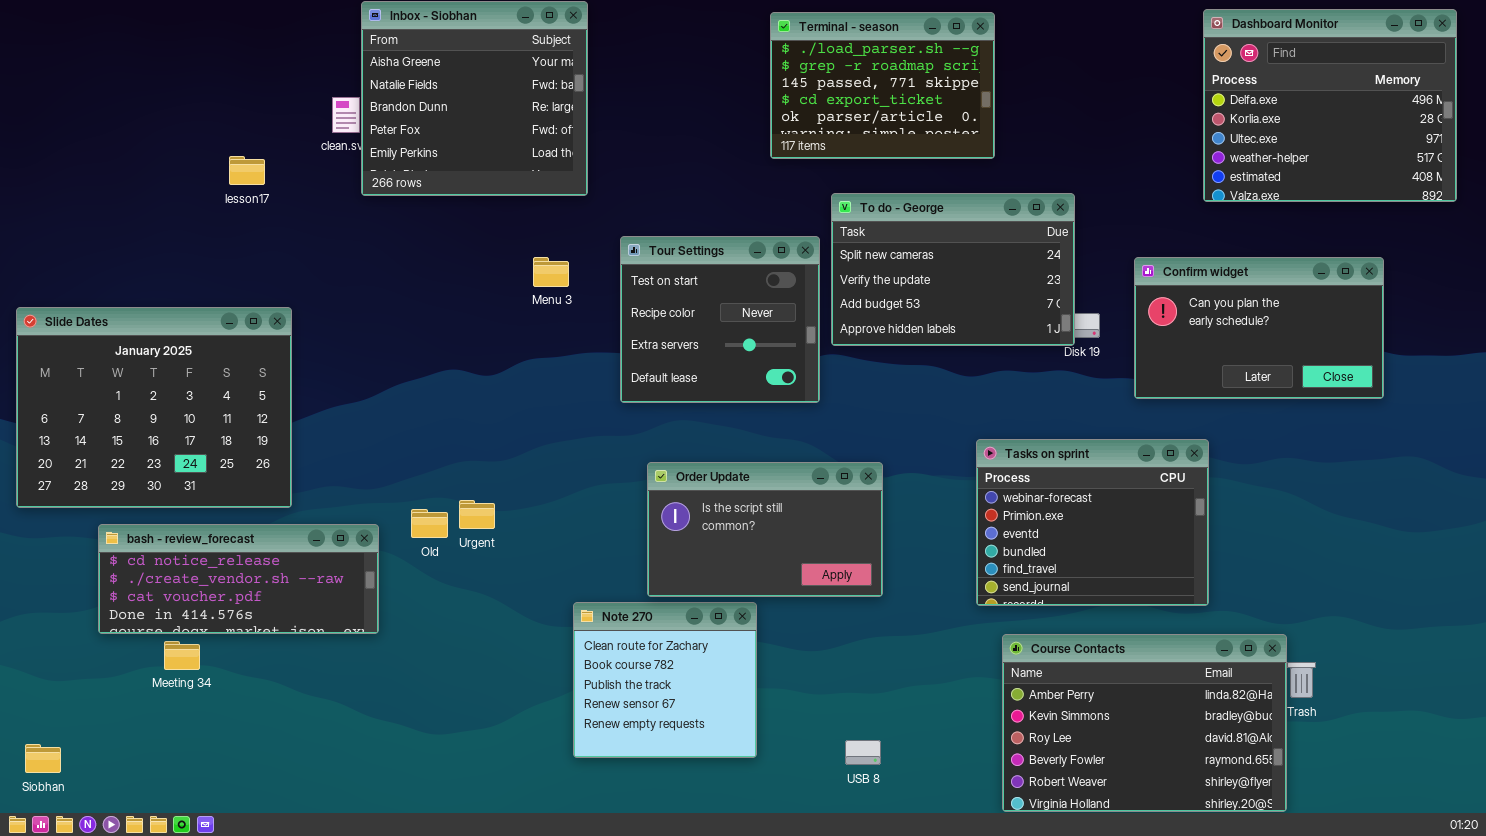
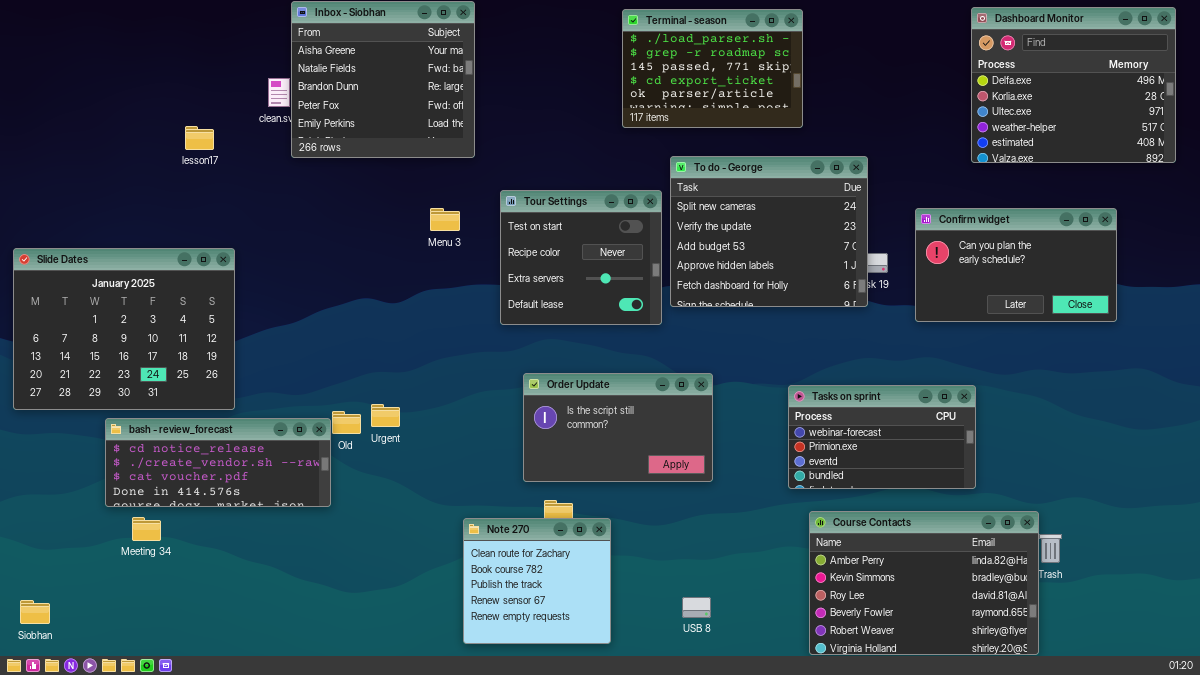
To do - George: [831,193,1075,346] -> [670,156,868,307], resized
Tasks on sprint: [976,439,1209,606] -> [788,385,976,489], resized
bash - review_forecast: [98,524,379,634] -> [105,418,331,507], moved
Note 270: [573,602,757,758] -> [463,518,611,644], moved

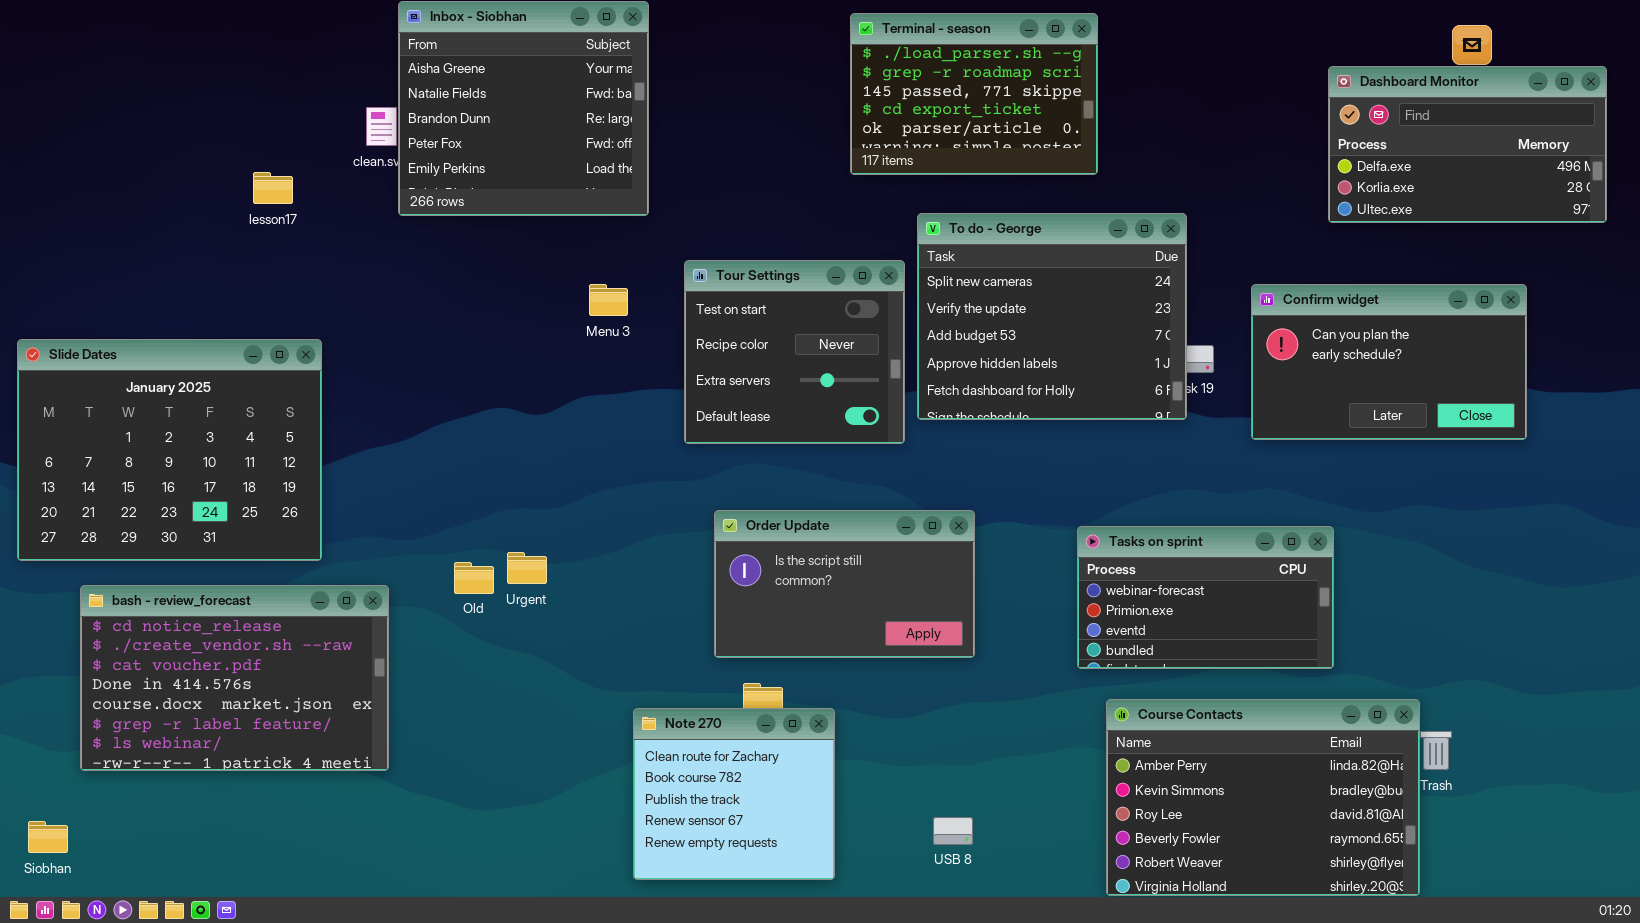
Dashboard Monitor: [971,7,1176,163] -> [1328,66,1607,223], resized
bash - review_forecast: [105,418,331,507] -> [80,585,389,771], moved, resized

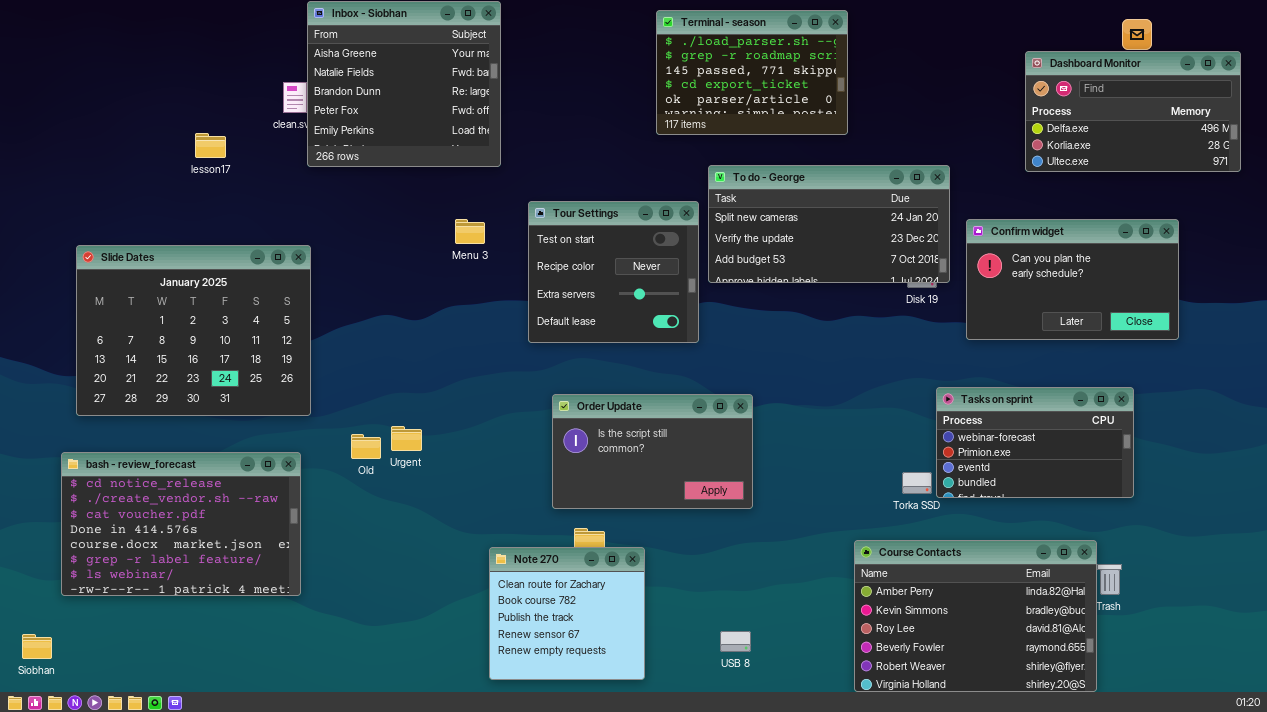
To do - George: [917,213,1187,420] -> [708,165,950,283], resized
Slide Dates: [17,339,322,561] -> [76,245,311,416], moved
Tasks on sprint: [1077,526,1334,669] -> [936,387,1134,498], moved

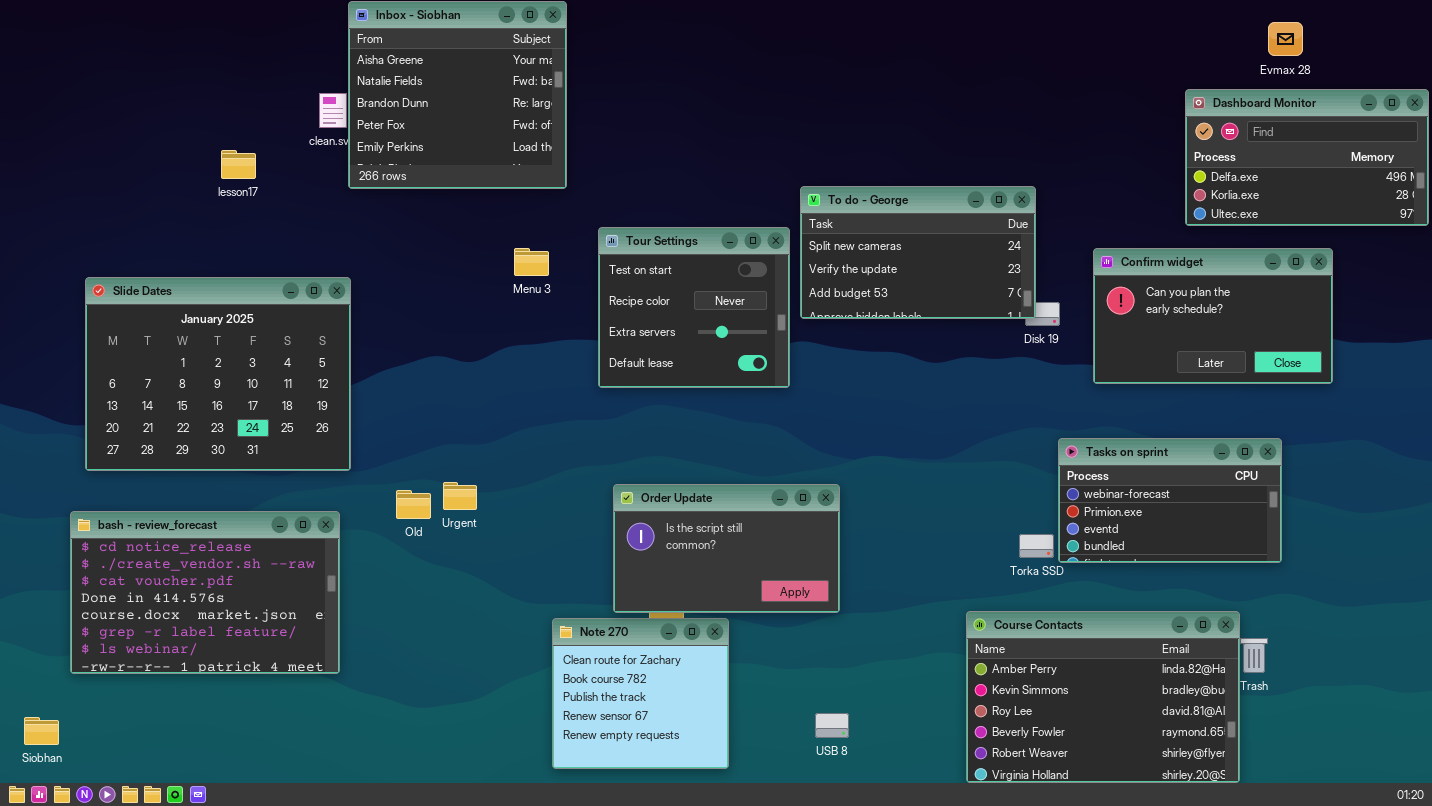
Terminal - season: [656,10,848,135] -> none, closed
Dashboard Monitor: [1025,51,1241,172] -> [1185,89,1429,226], moved
To do - George: [708,165,950,283] -> [800,186,1036,319], resized
Order Update: [552,394,753,509] -> [613,484,840,613], moved

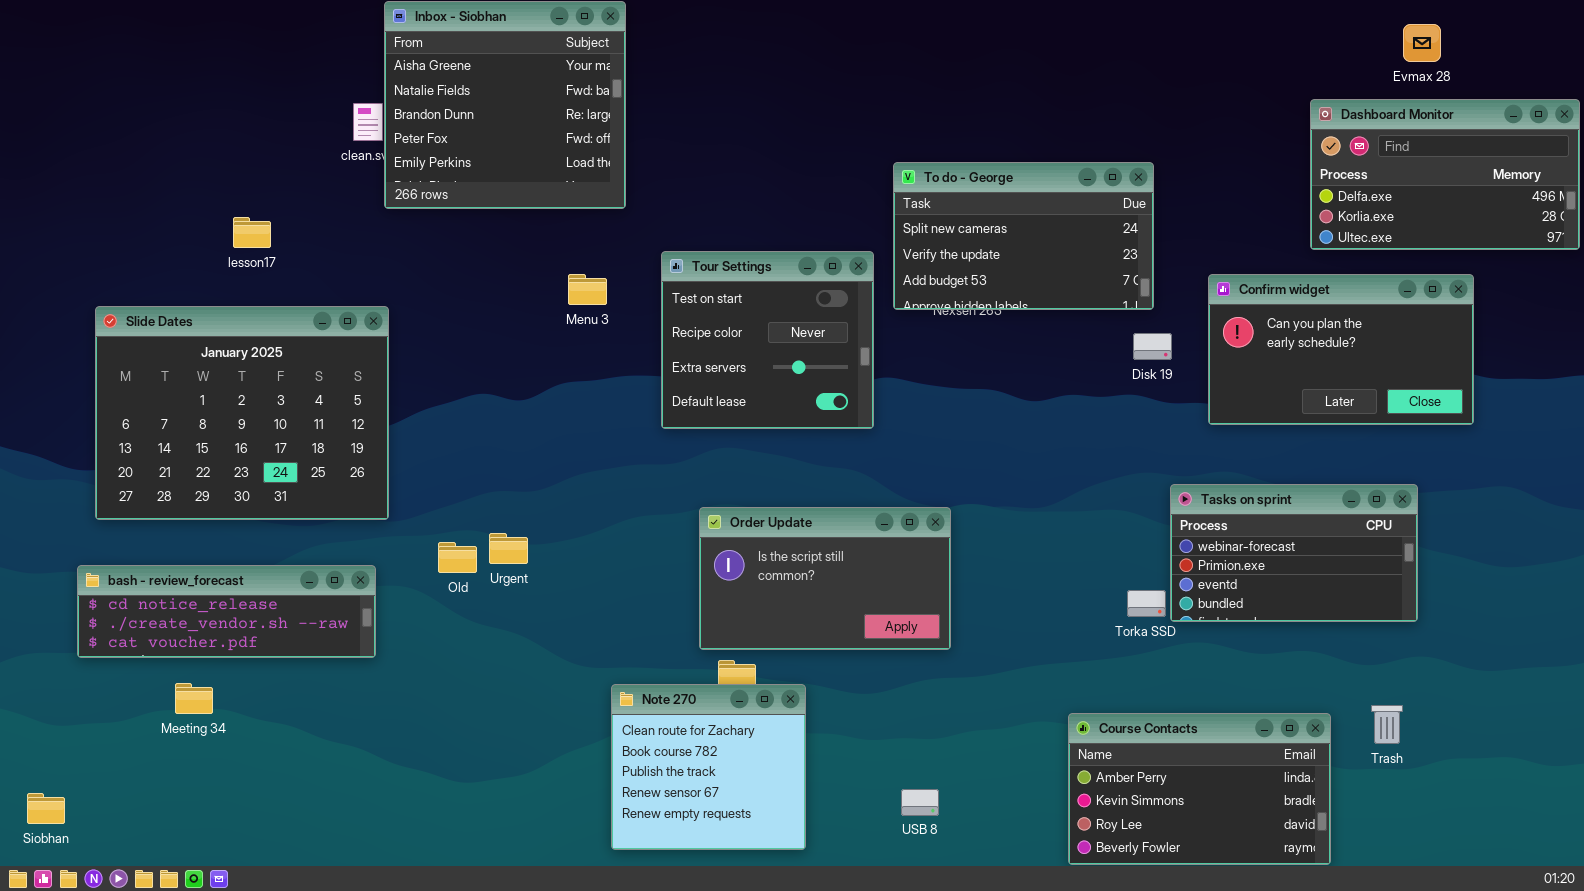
lesson17: [221,150,256,179] -> [233,217,271,248], moved
To do - George: [800,186,1036,319] -> [893,162,1154,310], moved
Order Update: [613,484,840,613] -> [699,507,951,650], moved
bash - review_forecast: [70,511,340,674] -> [77,565,376,658], resized
Course Contacts: [966,611,1240,783] -> [1068,713,1331,865], resized

